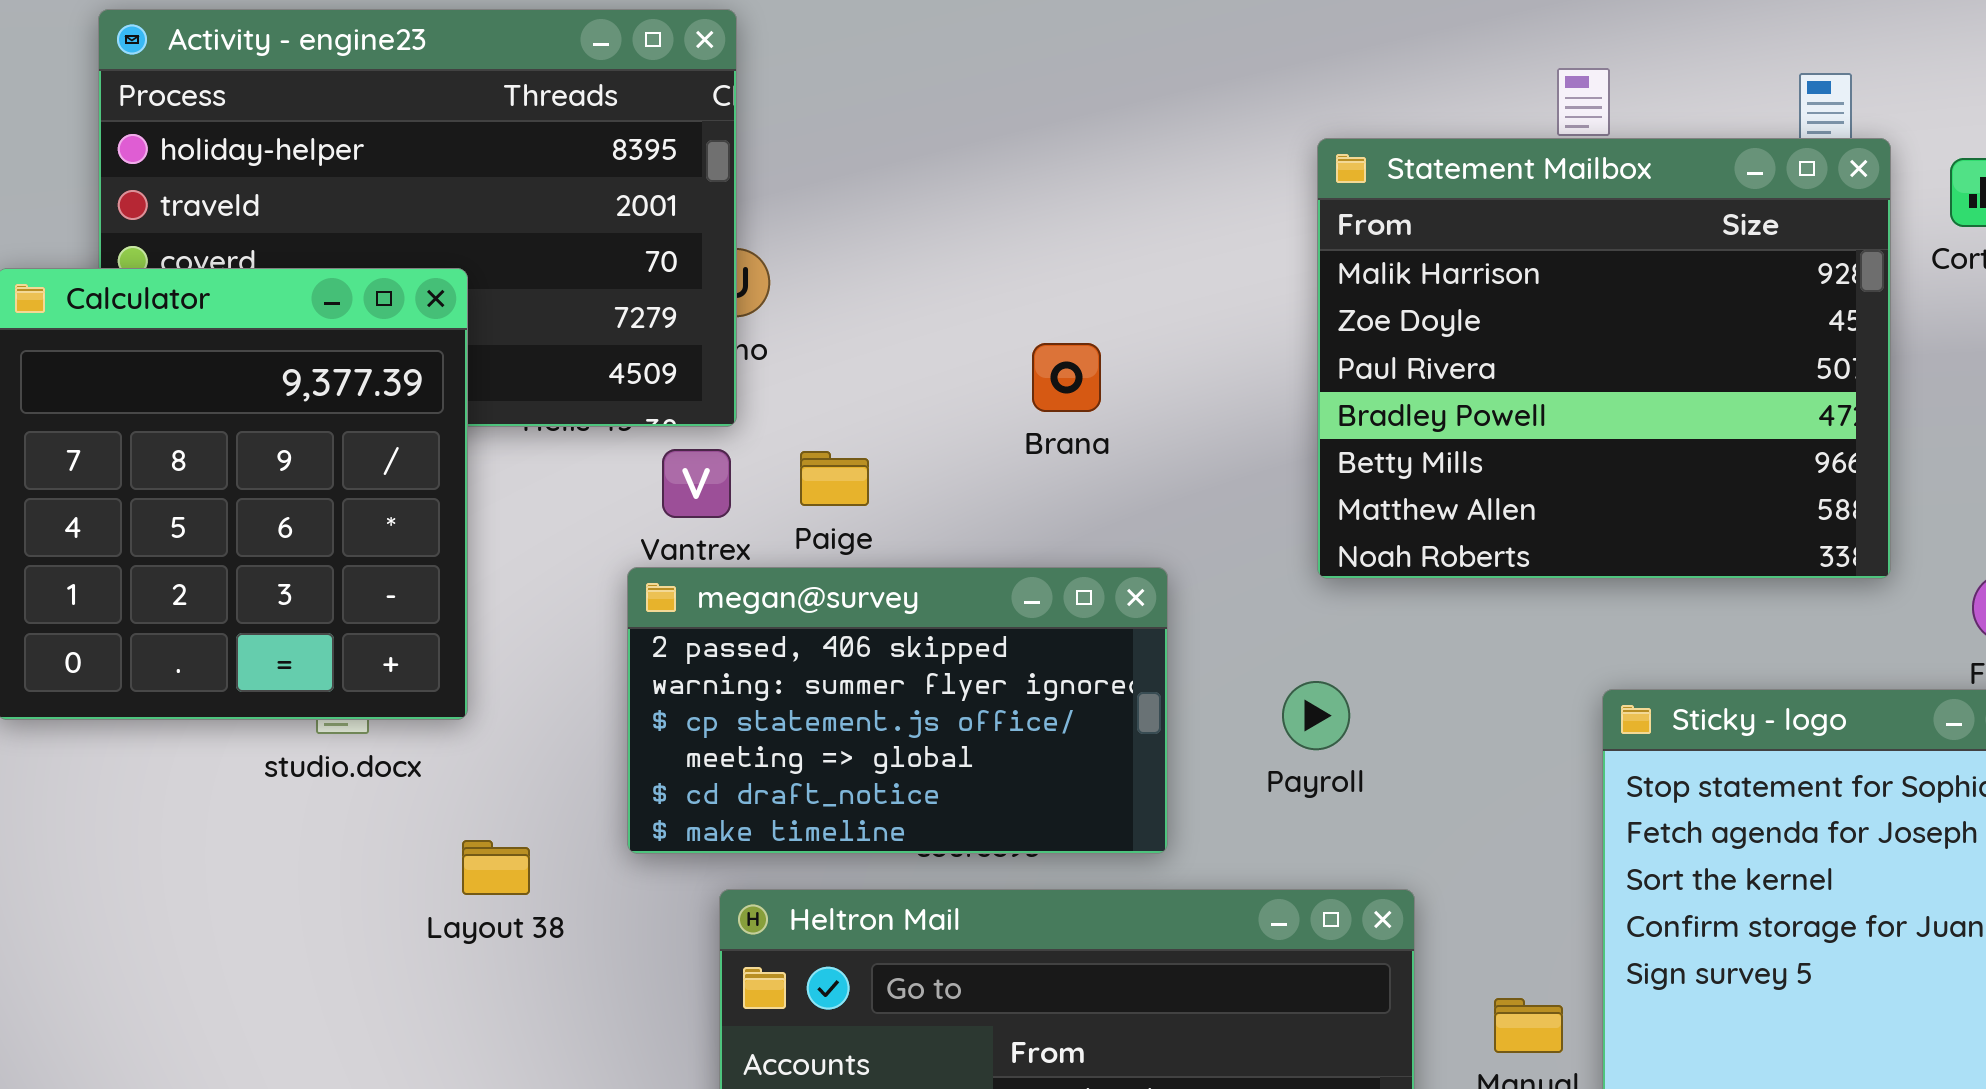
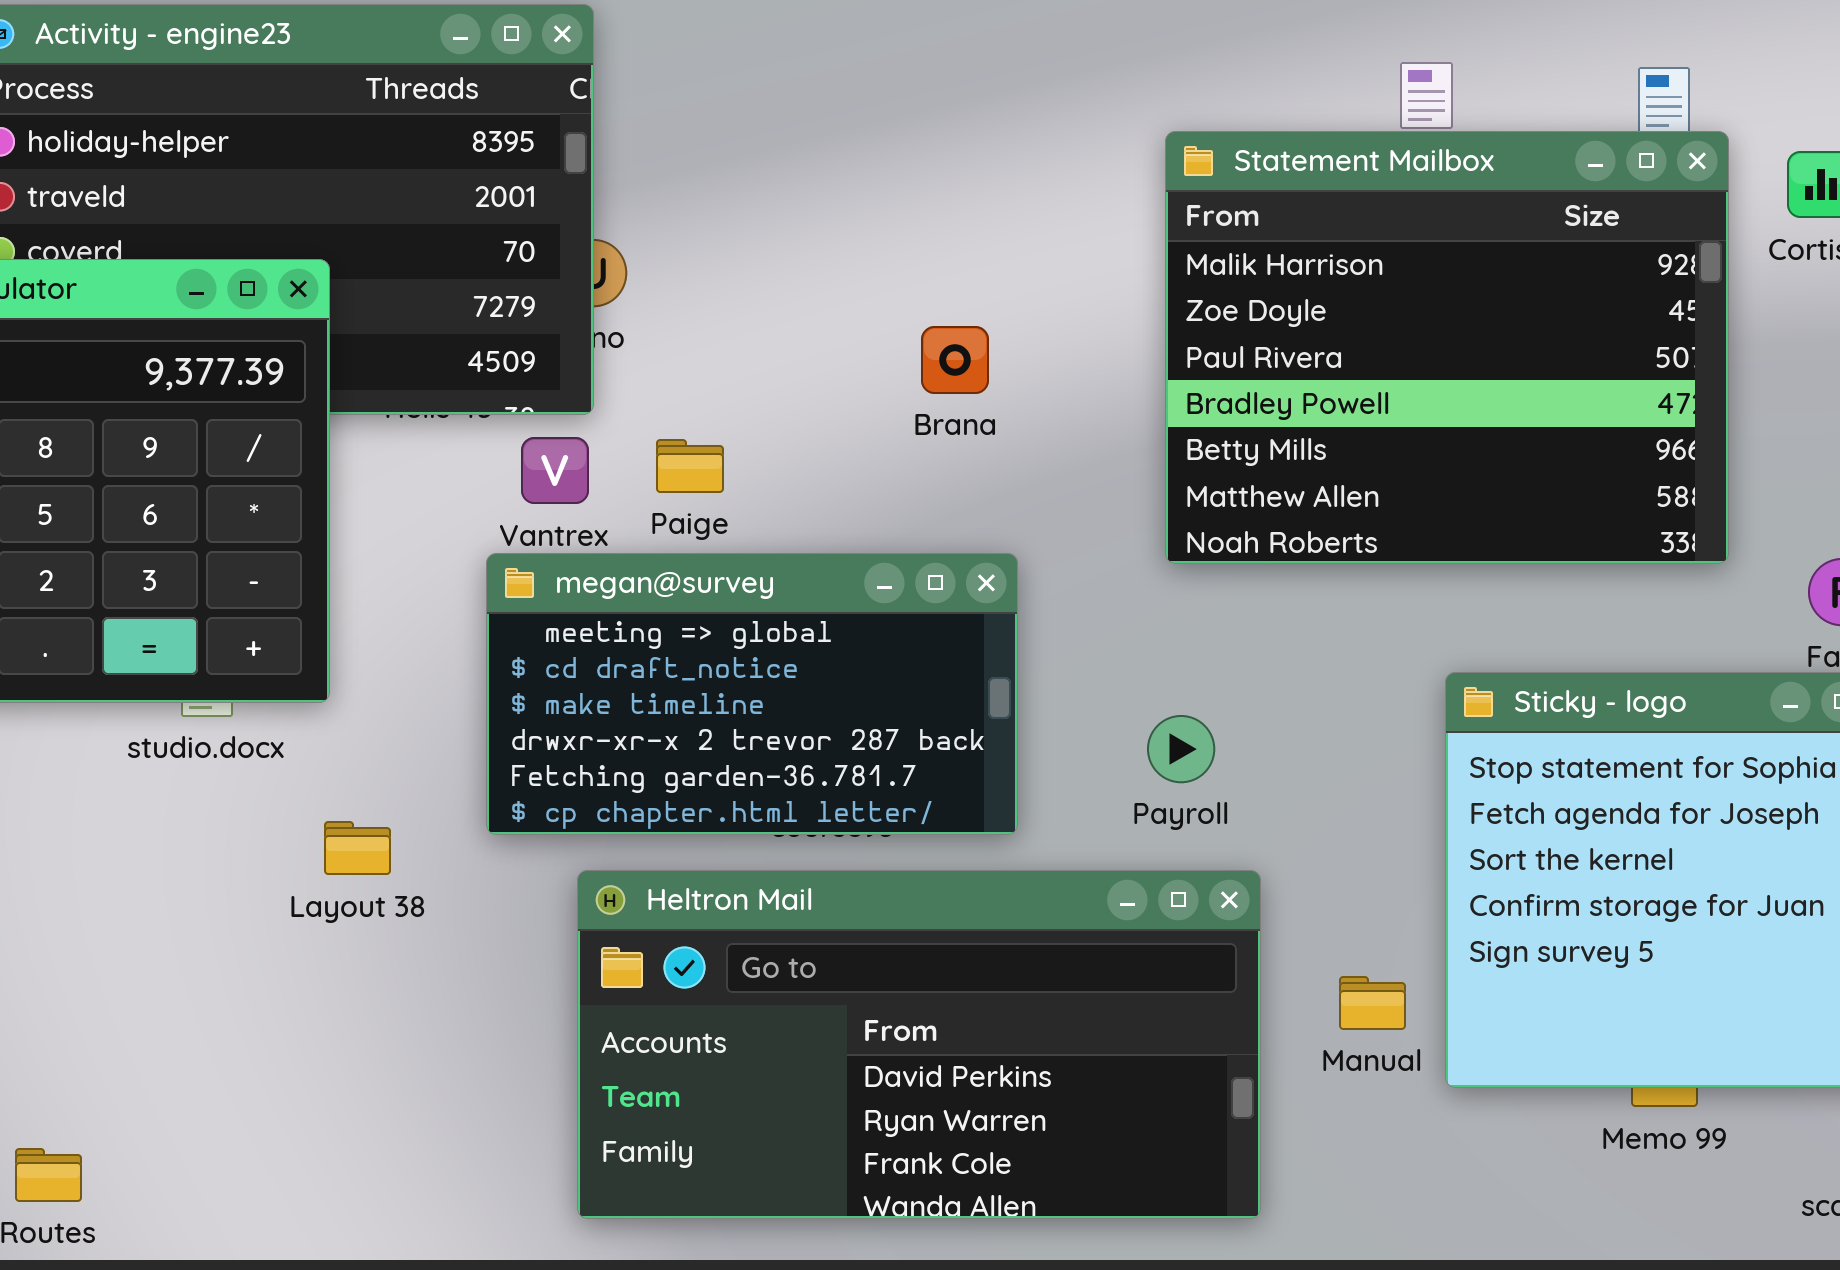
Brana: [1032,343,1101,412] -> [921,326,989,394], moved
megan@survey: [627,567,1168,854] -> [486,553,1018,835], scrolled down 3 rows
Payroll: [1282,681,1350,750] -> [1147,715,1215,783], moved

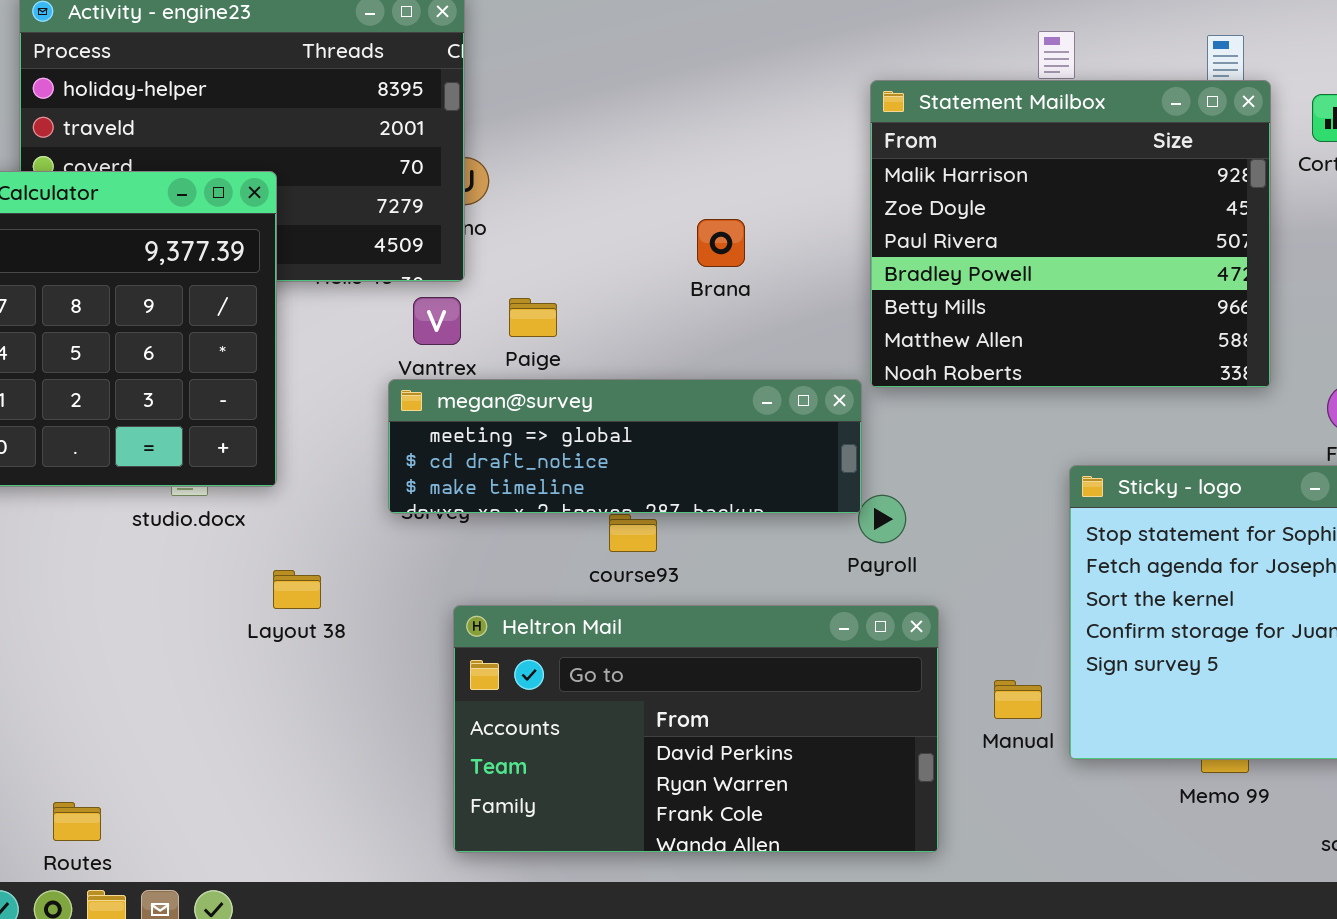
megan@survey: [486,553,1018,835] -> [388,379,862,514], resized

